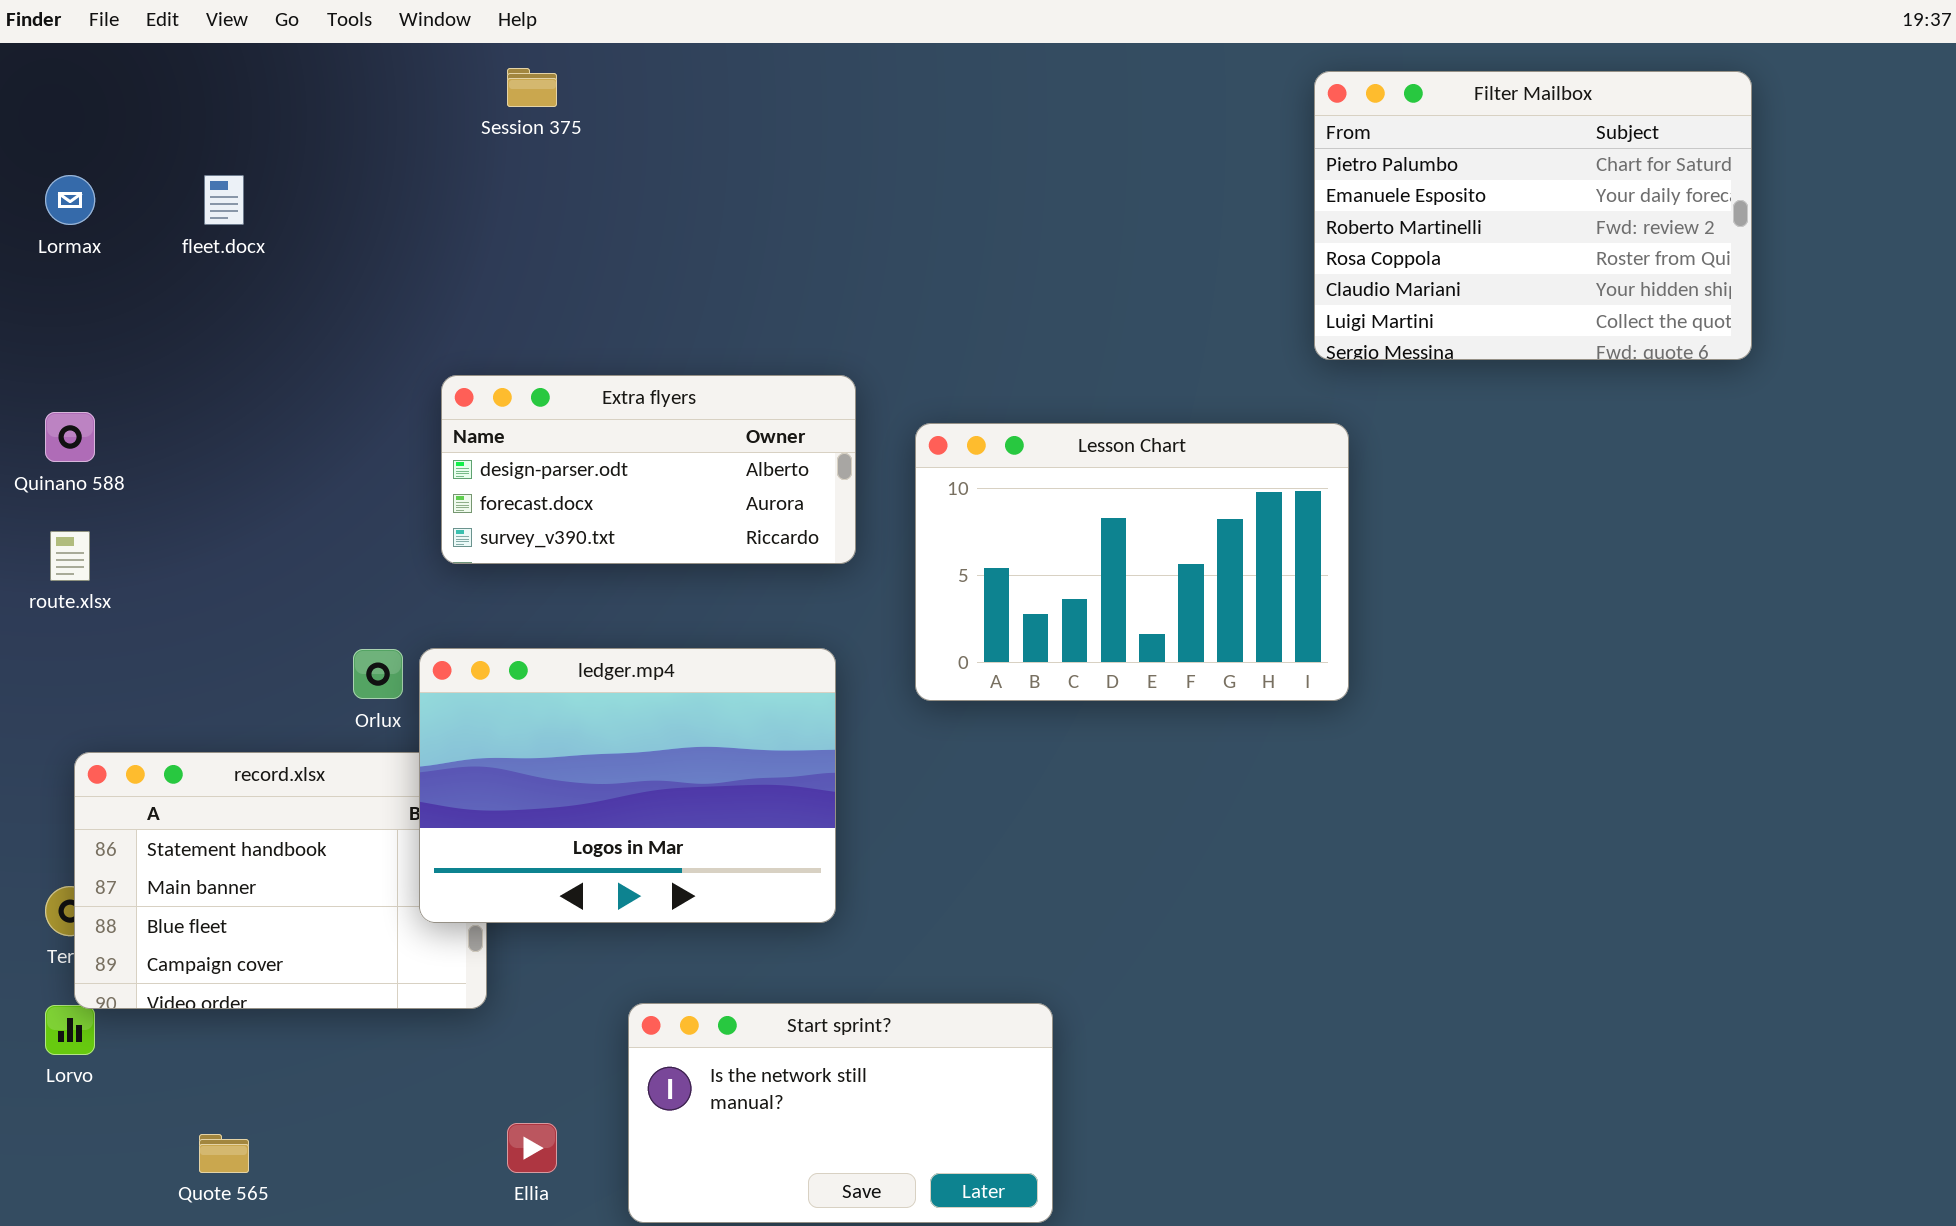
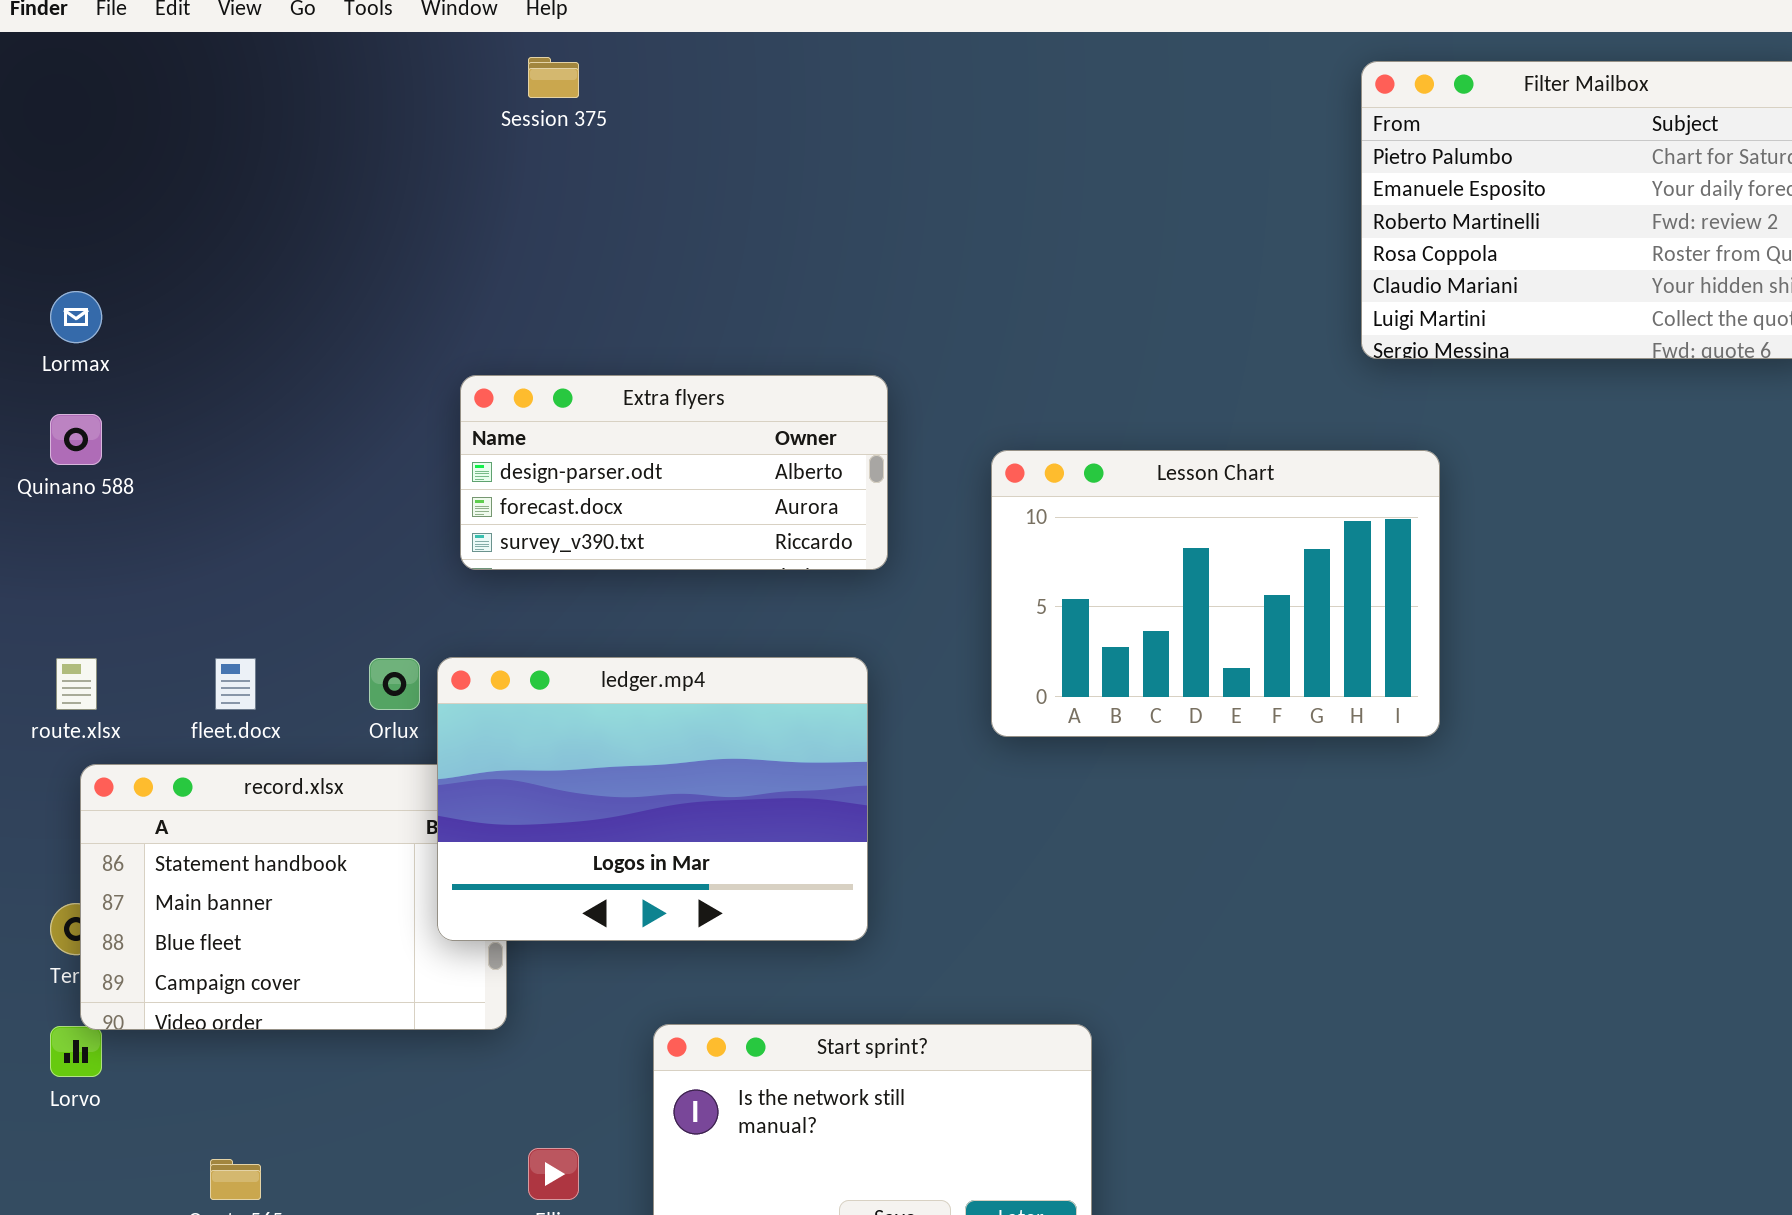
Lormax: [45,175,95,225] -> [50,291,102,343], moved
fleet.docx: [204,175,244,225] -> [215,658,256,710], moved
Lesson Chart: [915,423,1349,701] -> [991,450,1440,737], moved
route.xlsx: [50,531,90,581] -> [56,658,97,710], moved

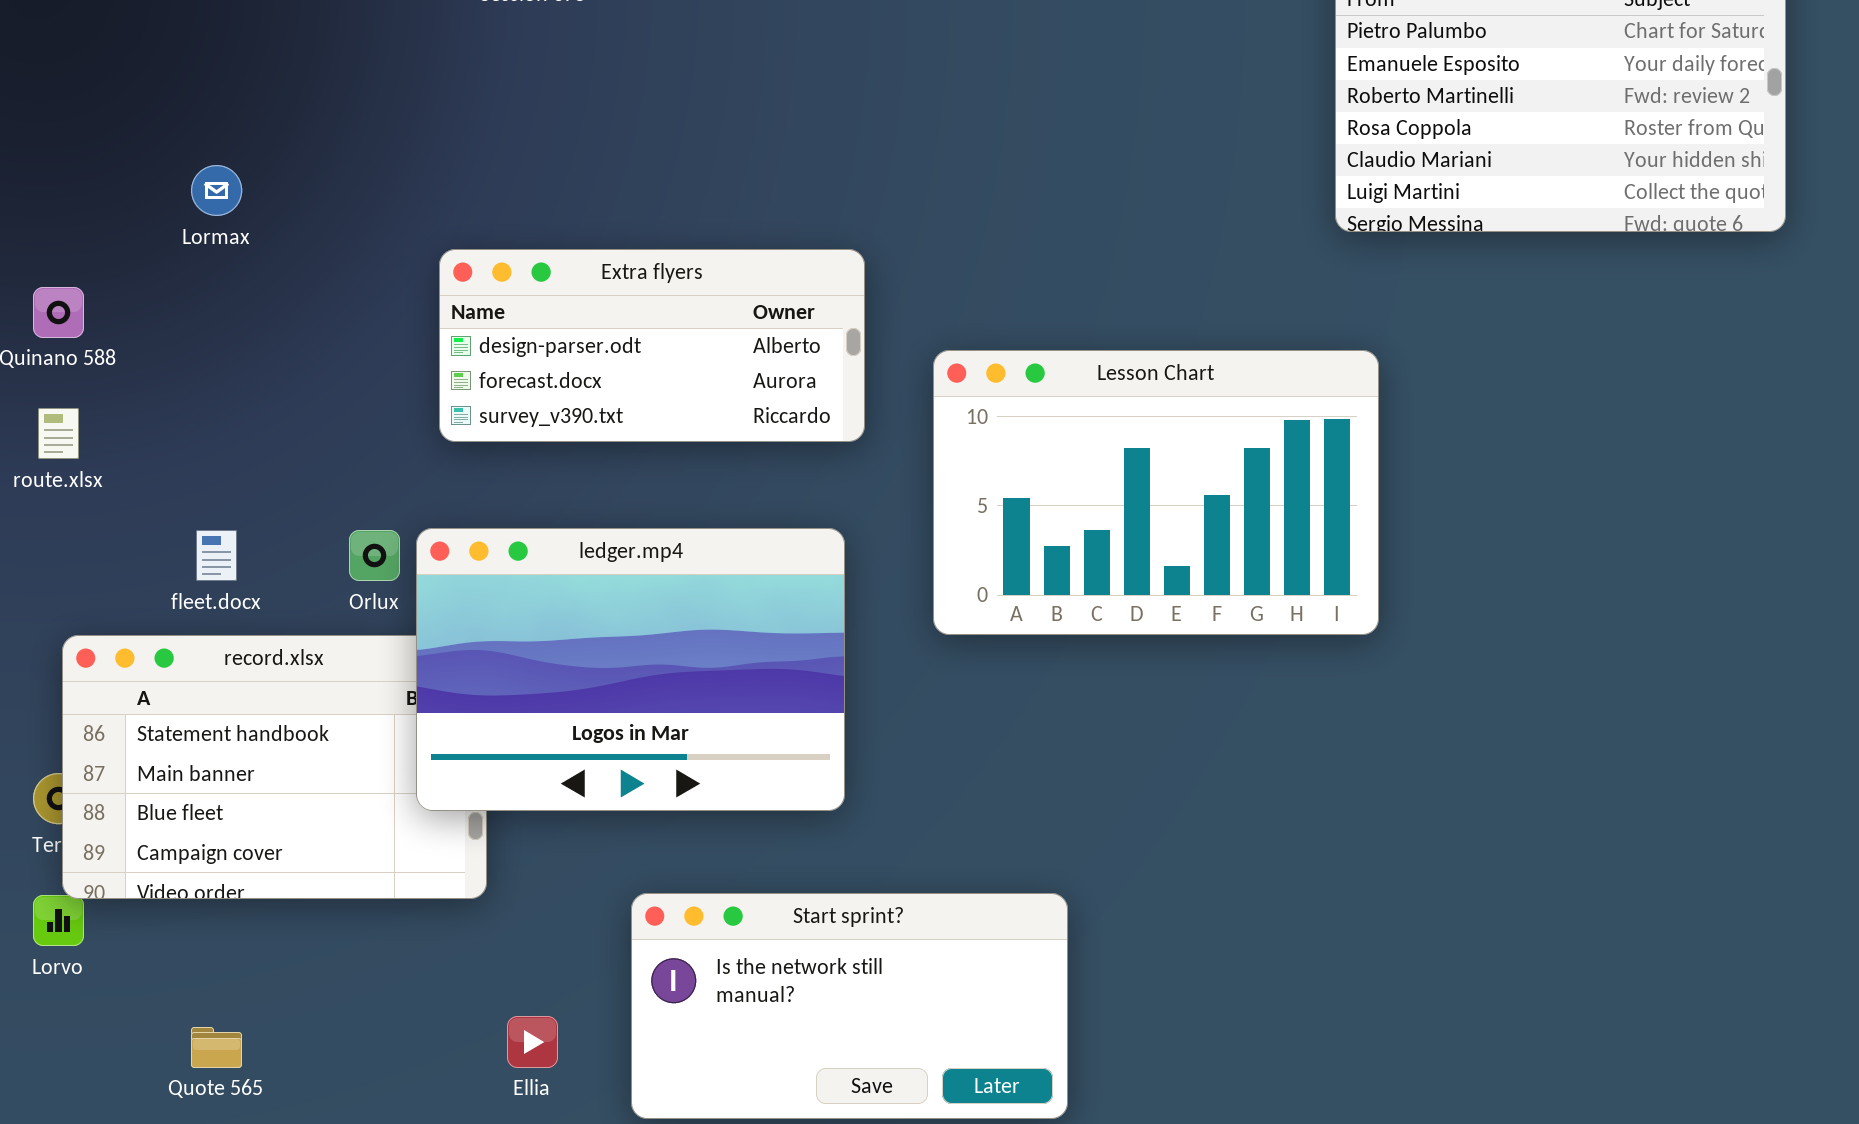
Lormax: [50,291,102,343] -> [191,165,242,216], moved
Lesson Chart: [991,450,1440,737] -> [933,350,1379,635], moved
route.xlsx: [56,658,97,710] -> [38,408,79,459], moved

